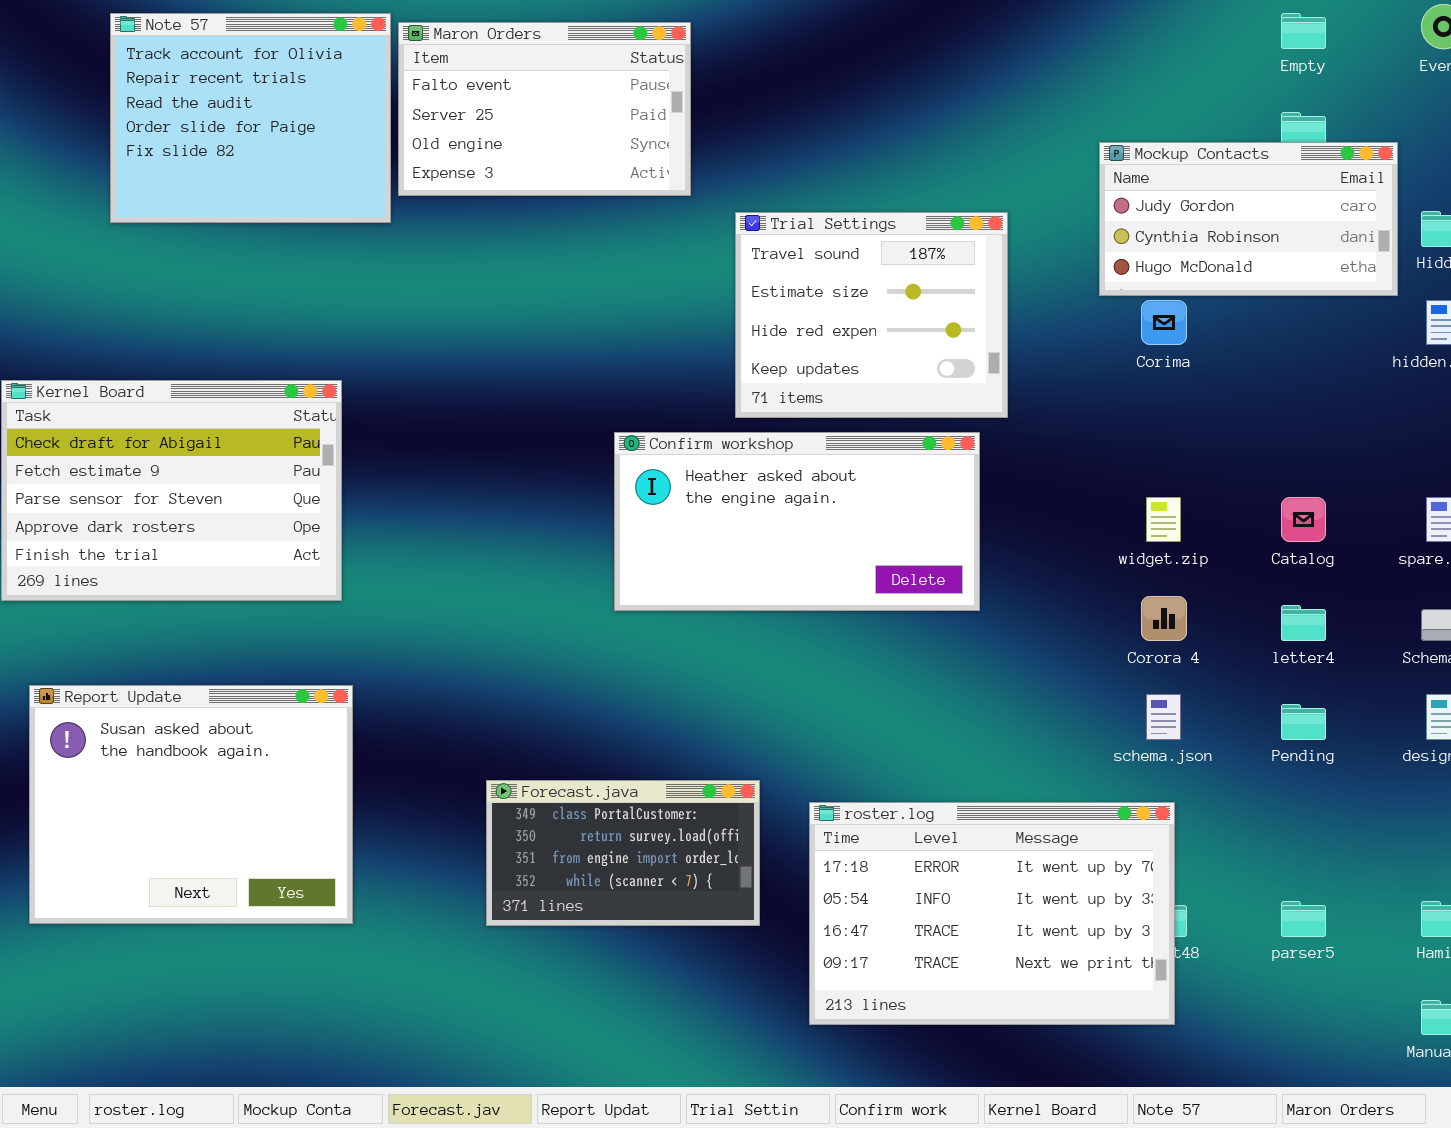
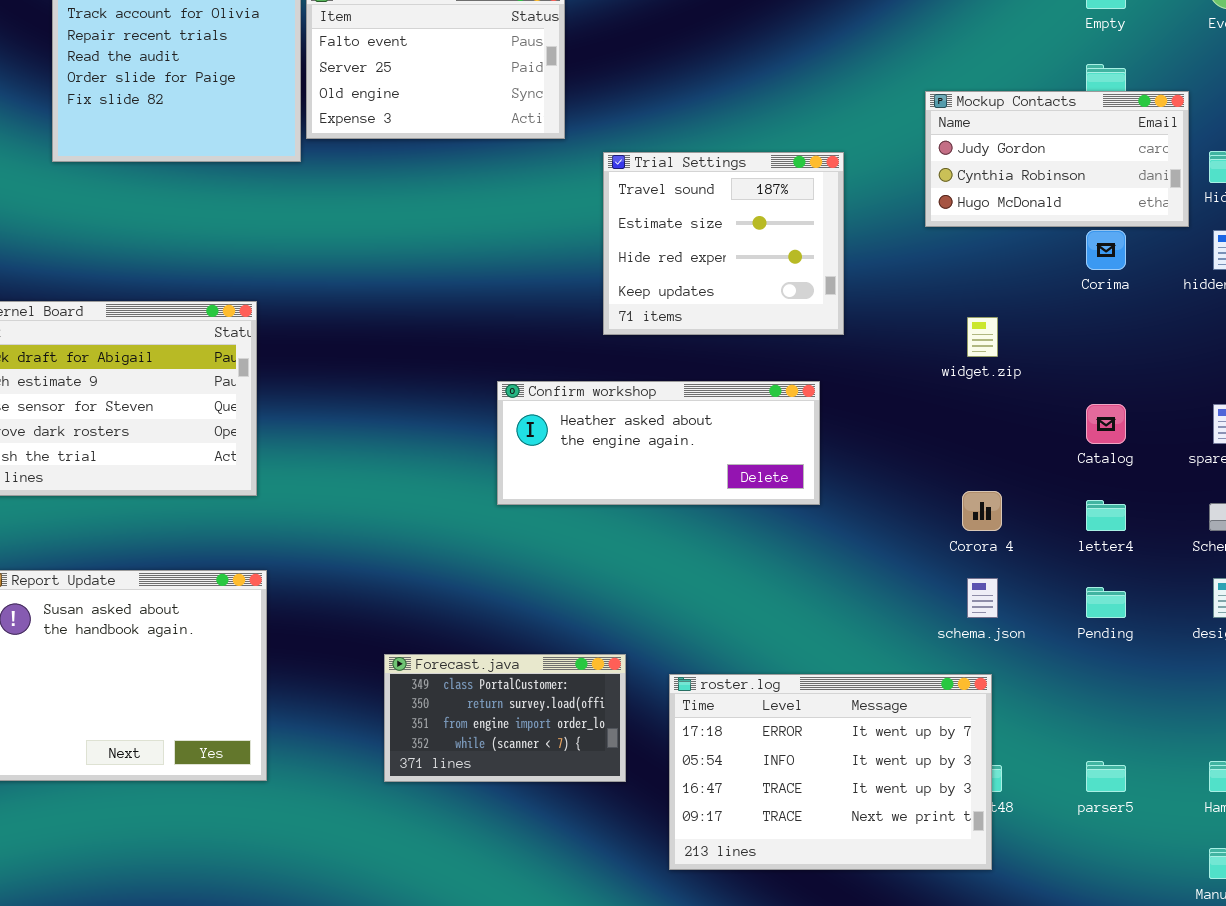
Corima: [1141,300,1187,345] -> [1086,230,1126,270], moved
Confirm workshop: [614,432,980,611] -> [497,381,820,505], resized
widget.zip: [1146,497,1181,542] -> [967,317,998,357], moved

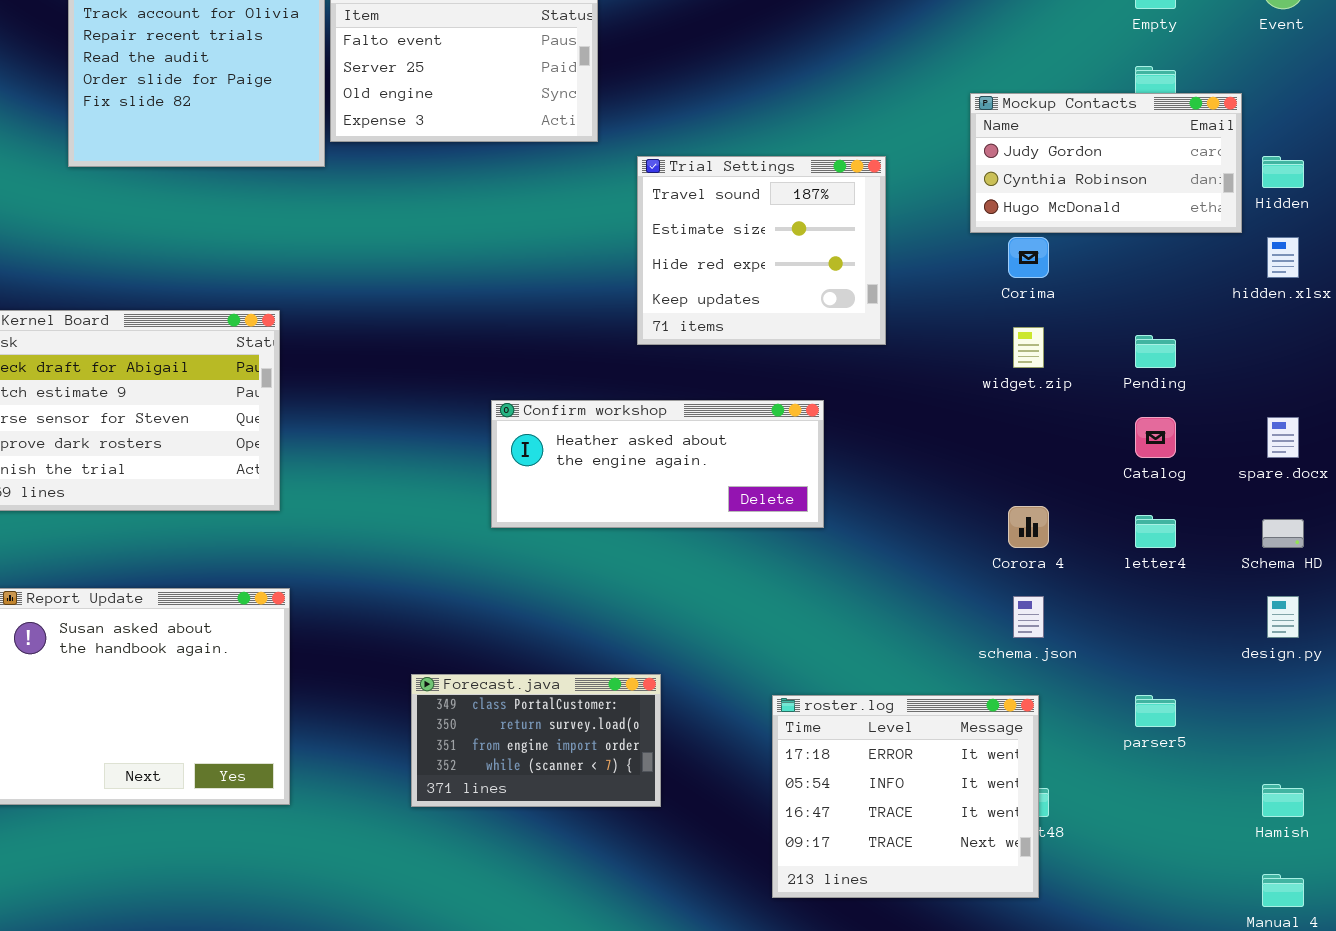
Corima: [1086,230,1126,270] -> [1008,237,1049,278], moved
Confirm workshop: [497,381,820,505] -> [491,400,824,528], moved
Pending: [1086,587,1126,618] -> [1135,335,1176,368], moved
roster.log: [669,674,992,870] -> [772,695,1039,898], resized
parser5: [1086,761,1126,792] -> [1135,695,1176,727], moved

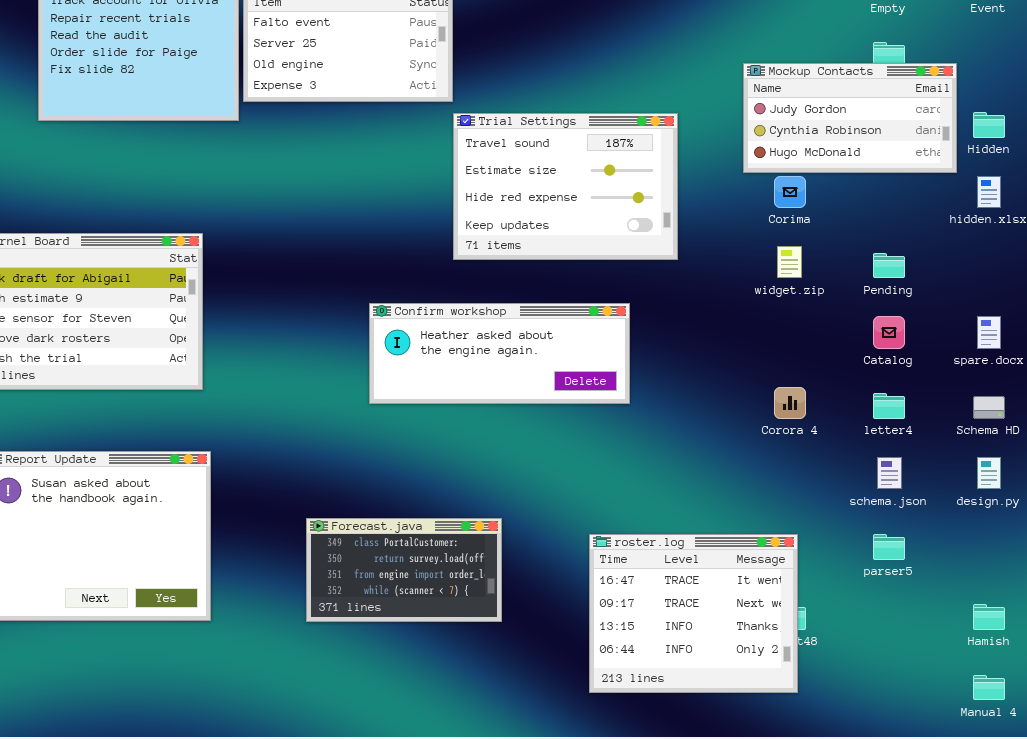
Trial Settings: [637,156,886,345] -> [453,113,678,260], resized
schema.json: [1013,596,1044,638] -> [877,457,902,489], moved
roster.log: [772,695,1039,898] -> [589,534,798,693], scrolled down 2 rows

